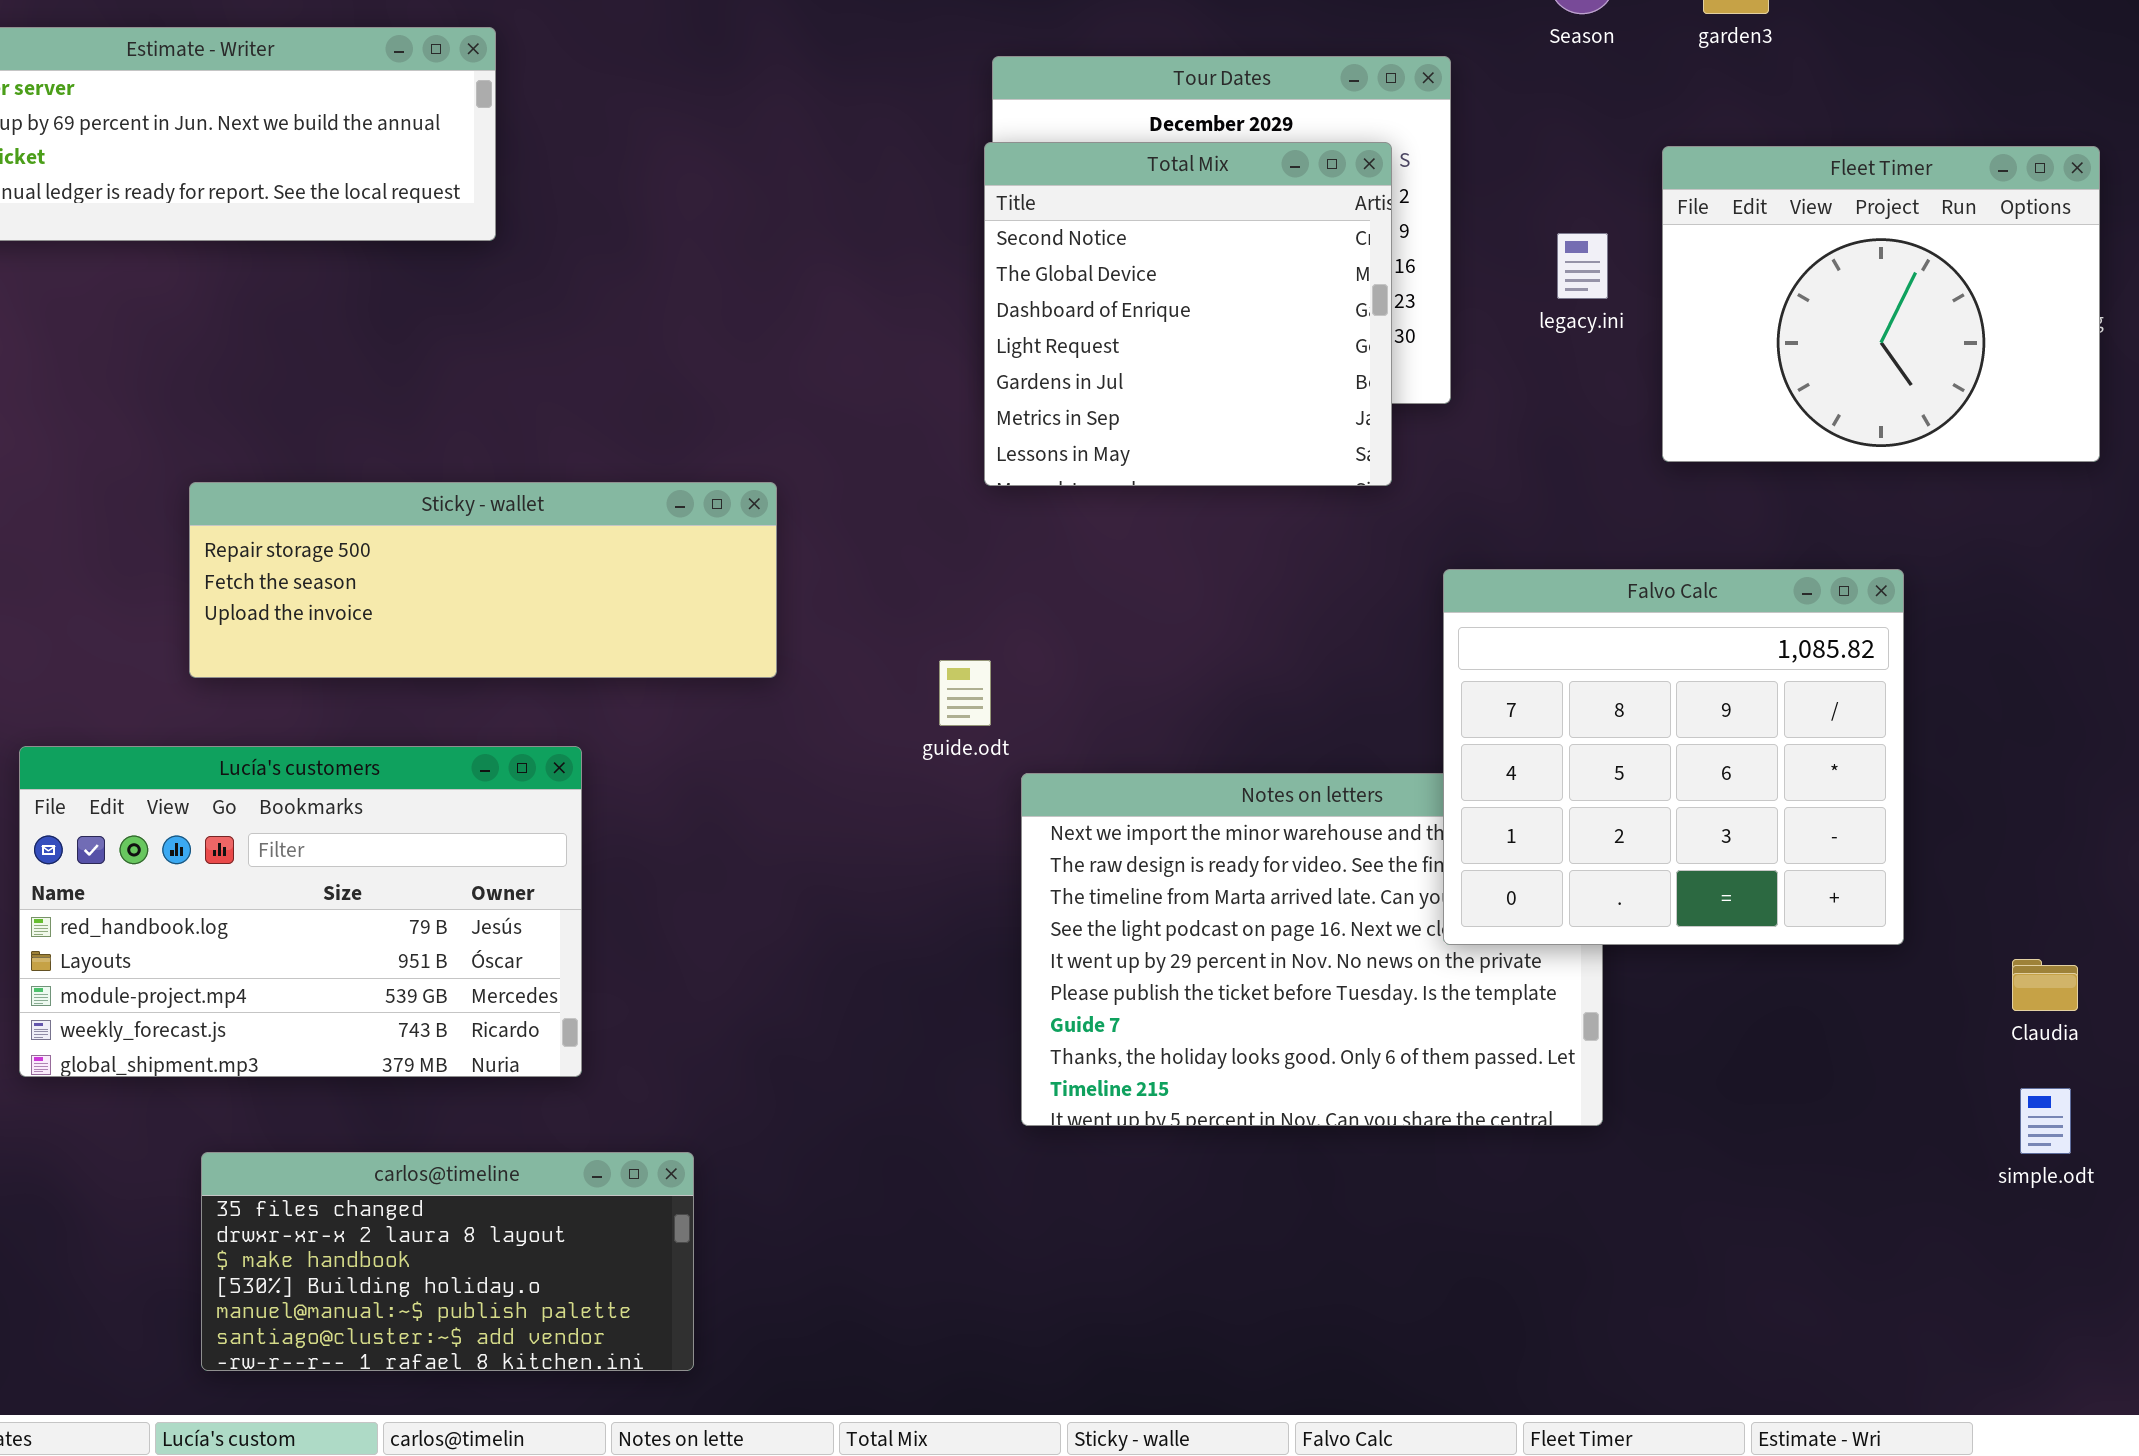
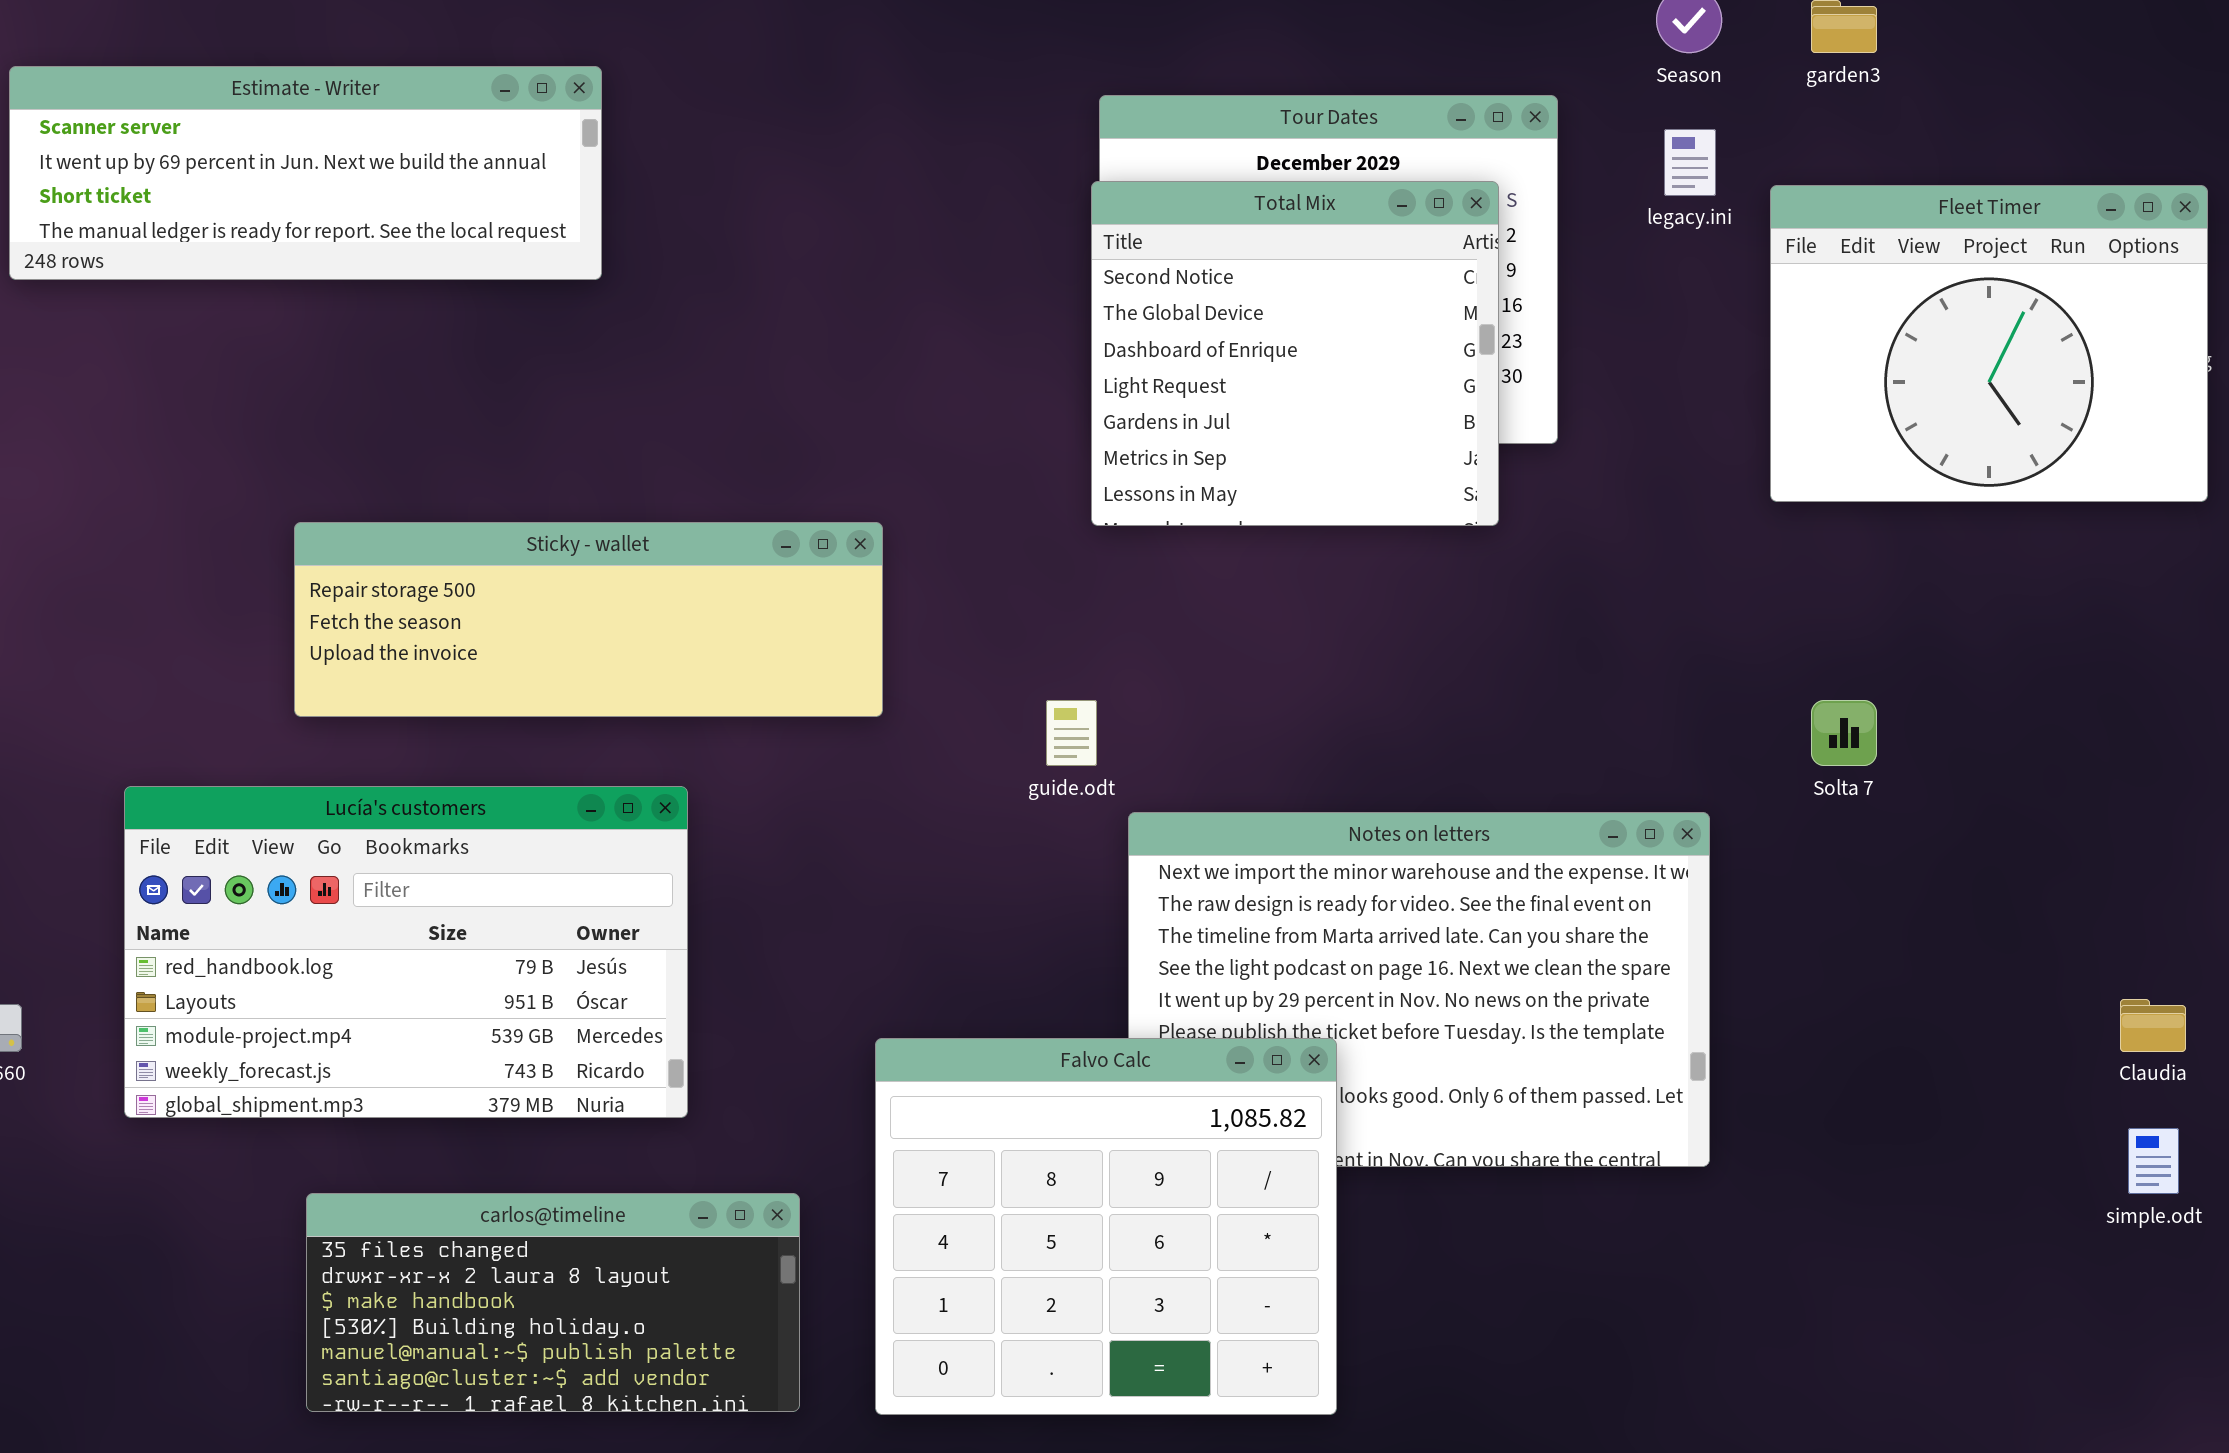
legacy.ini: [1557,233,1608,299] -> [1664,129,1716,196], moved
Falvo Calc: [1443,569,1904,945] -> [875,1038,1337,1415], moved

